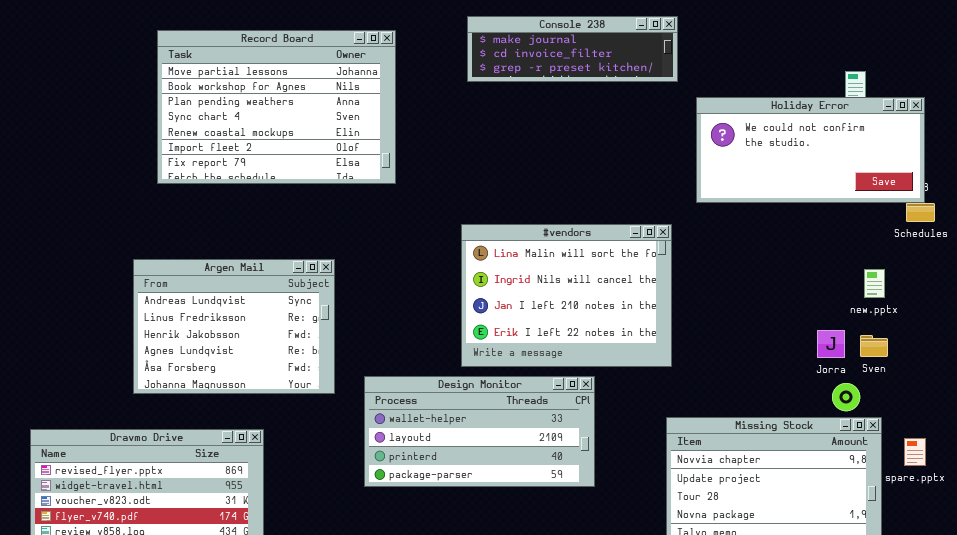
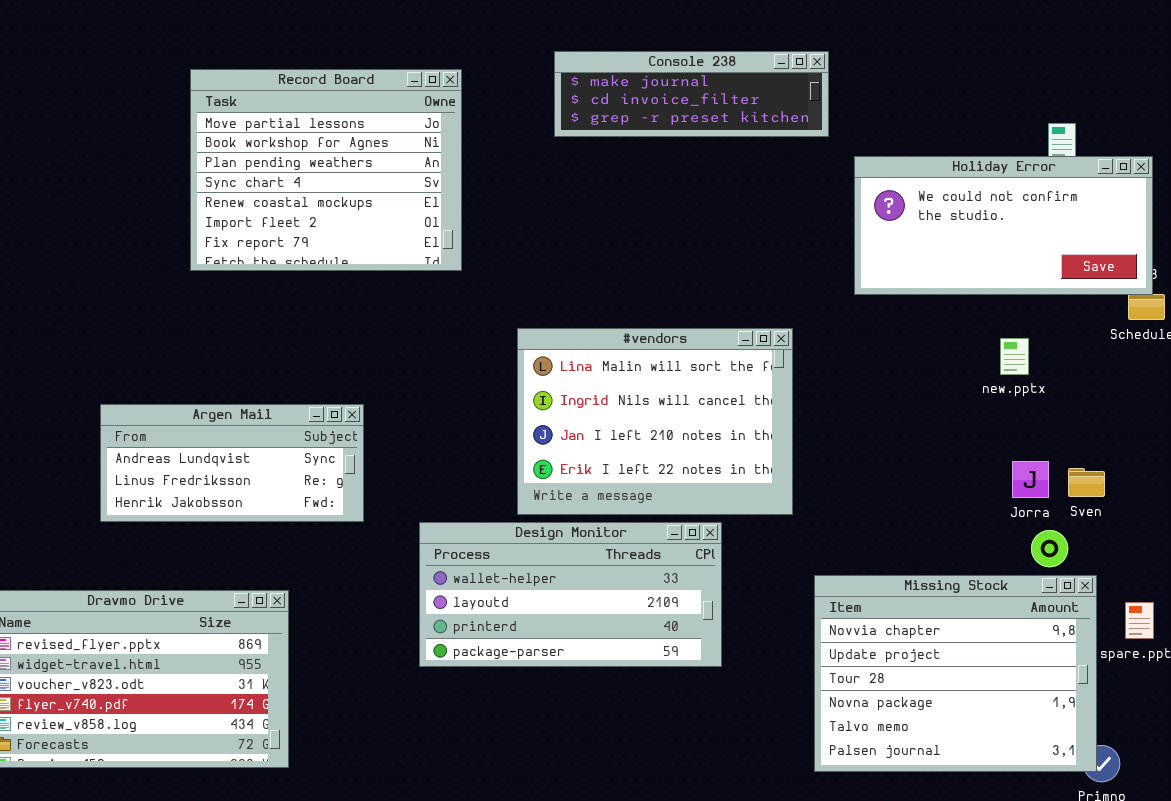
Record Board: [157,30,396,184] -> [190,69,462,271], resized
#vendors: [461,224,672,367] -> [517,328,793,515], moved
Argen Mail: [133,259,335,394] -> [100,404,364,522], moved, resized
new.pptx: [864,269,885,298] -> [1000,338,1029,375], moved

